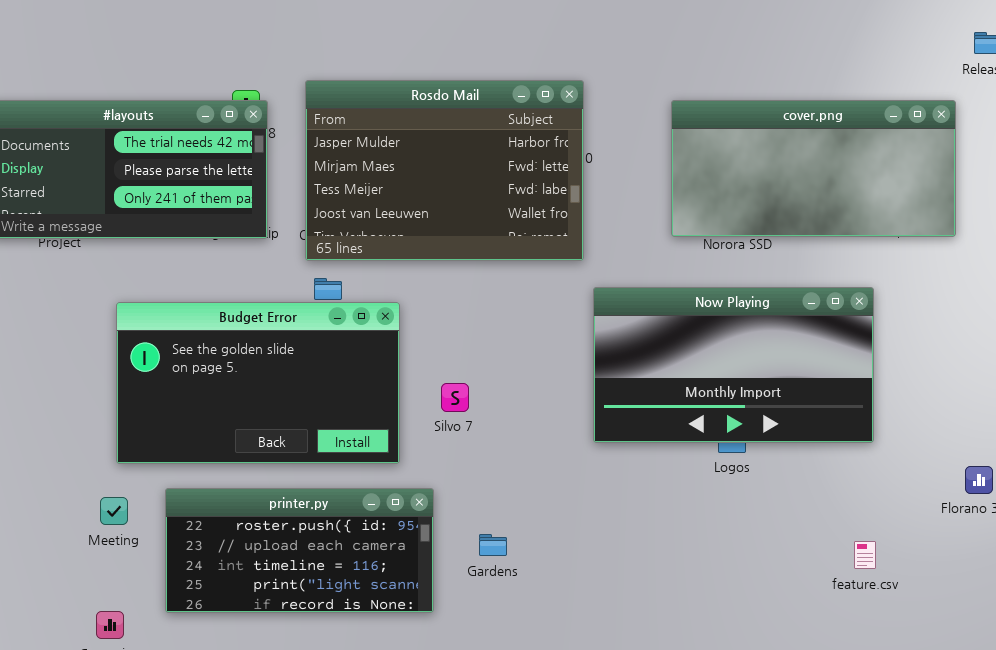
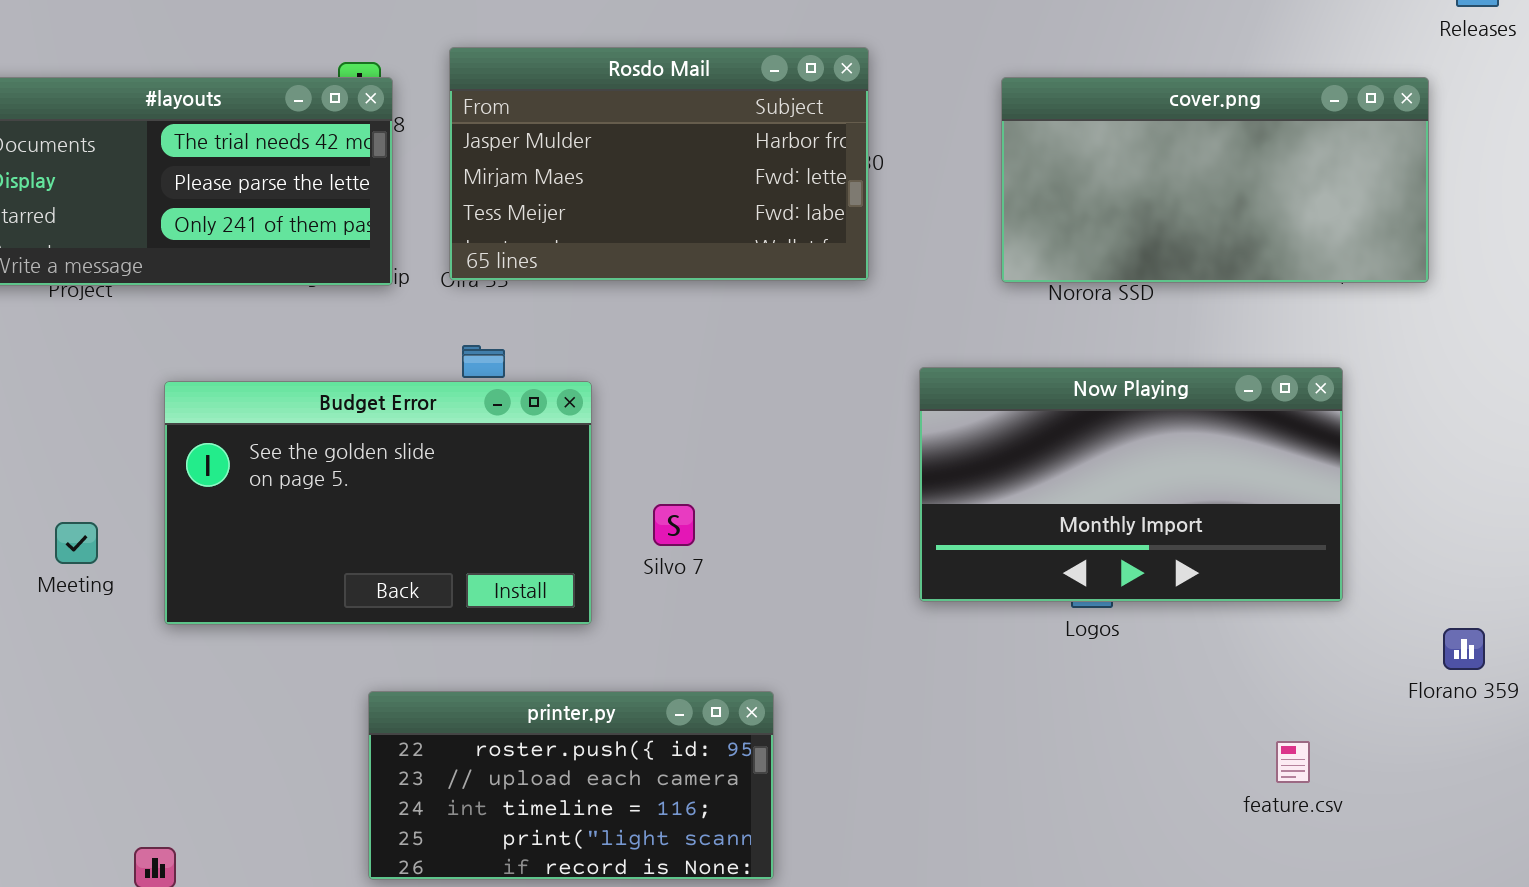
Rosdo Mail: [305,80,584,261] -> [449,47,869,281], resized
Now Playing: [593,287,874,443] -> [919,367,1343,602], moved
printer.py: [165,488,434,613] -> [368,691,774,880], moved
Meeting: [100,497,128,525] -> [55,522,98,564], moved

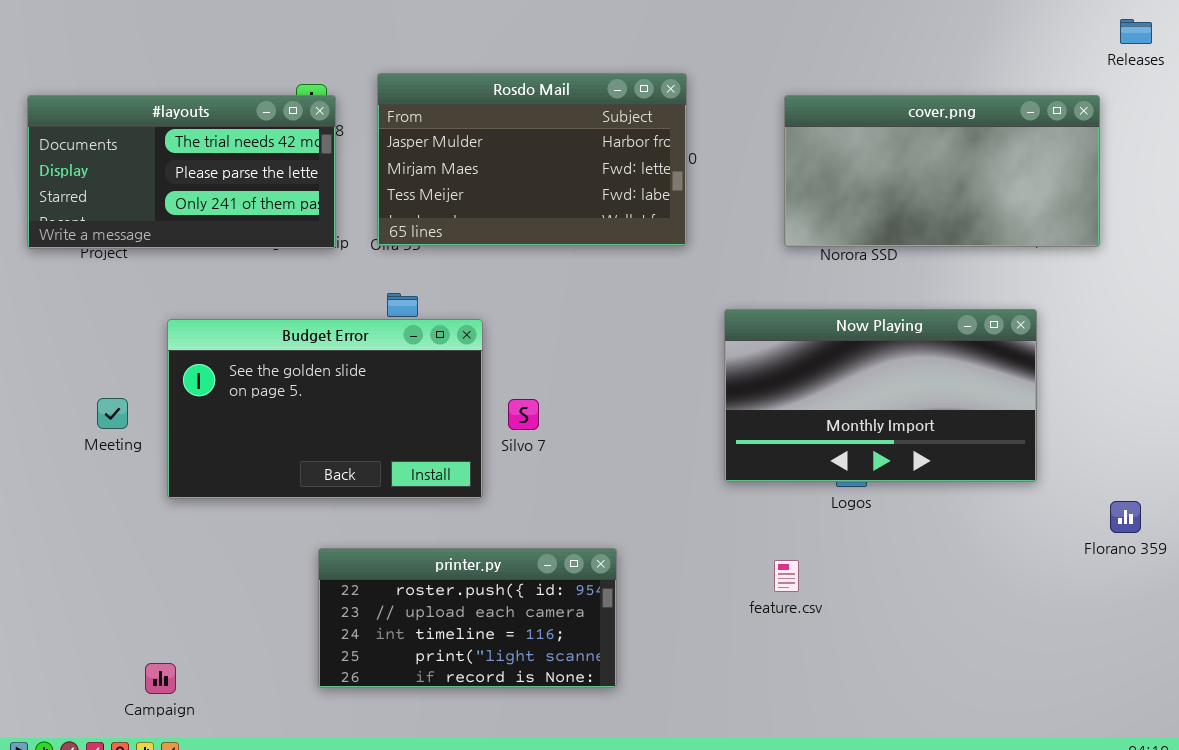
Silvo 7: [653,504,695,546] -> [508,399,539,430], moved
Meeting: [55,522,98,564] -> [97,398,128,429], moved
feature.csv: [1276,741,1310,783] -> [774,560,799,592], moved

